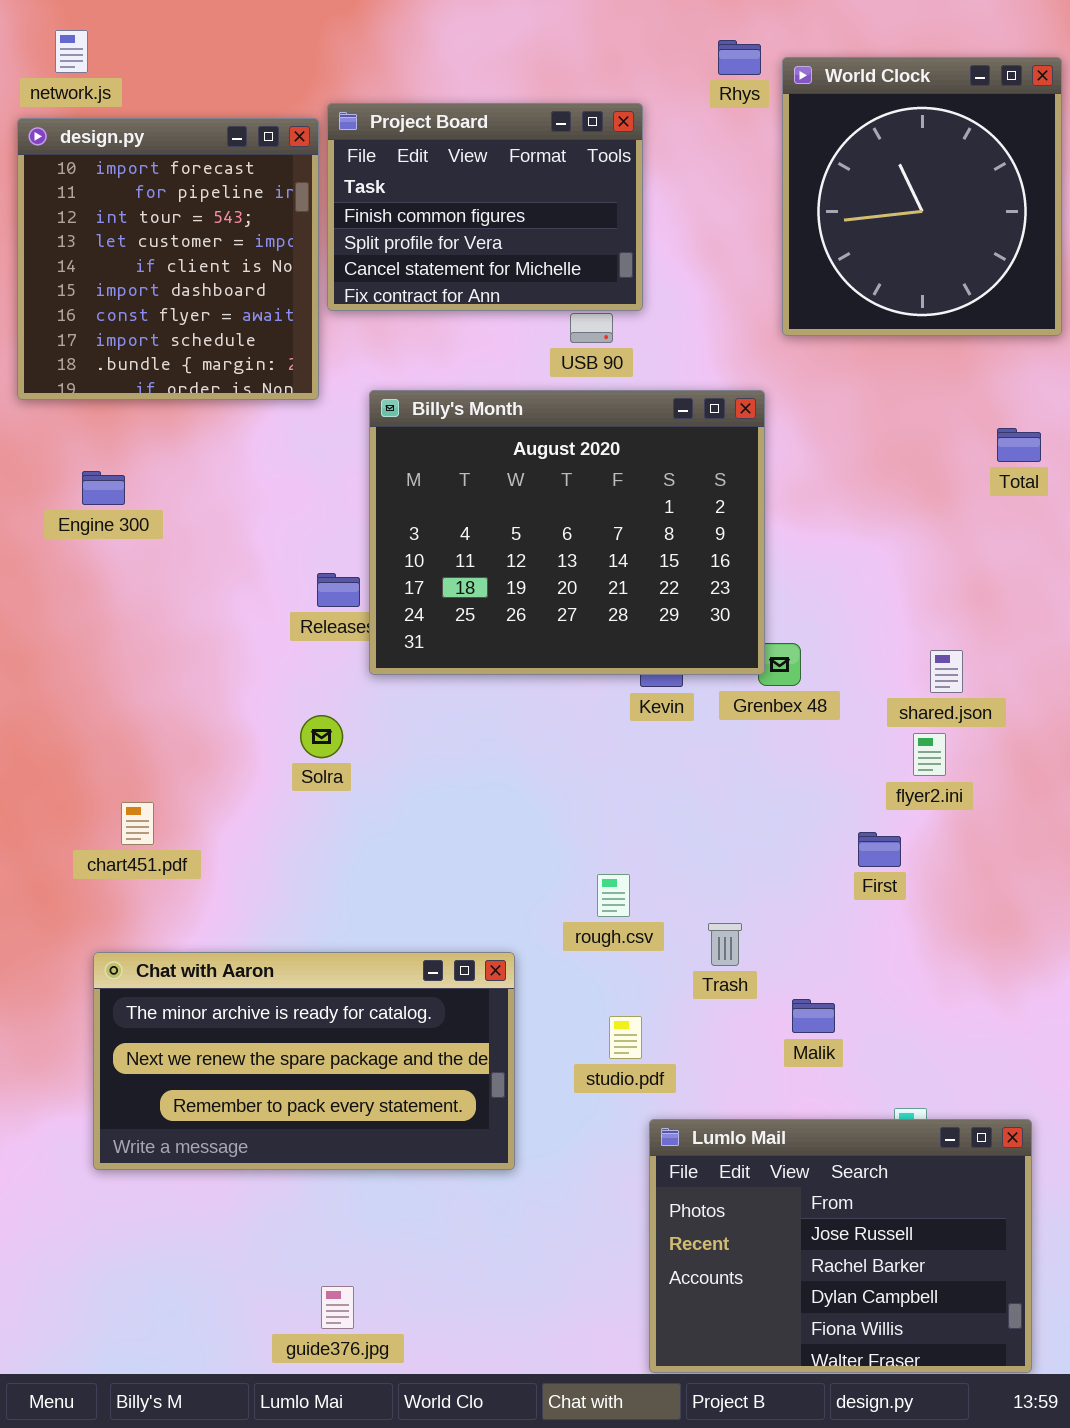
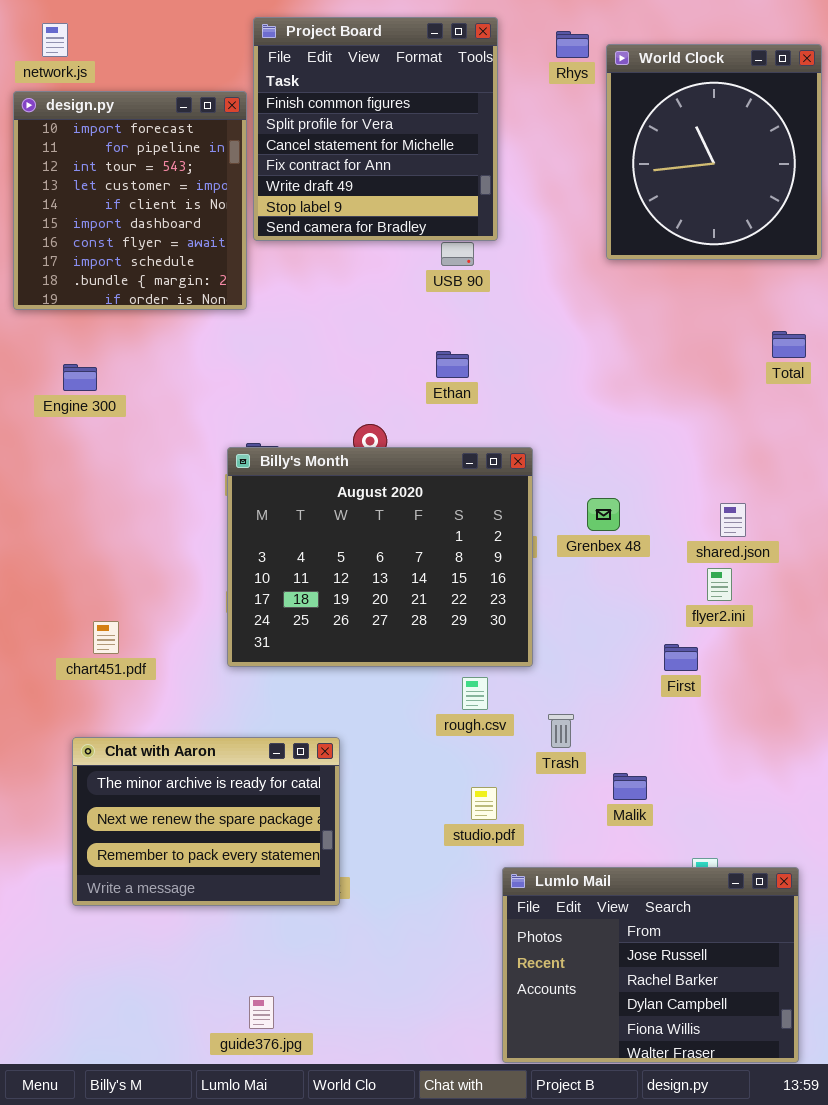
Project Board: [327,103,643,311] -> [253,17,498,241], resized
Billy's Month: [369,390,765,675] -> [227,447,533,667], moved
Chat with Aaron: [93,952,515,1170] -> [72,737,340,906], resized

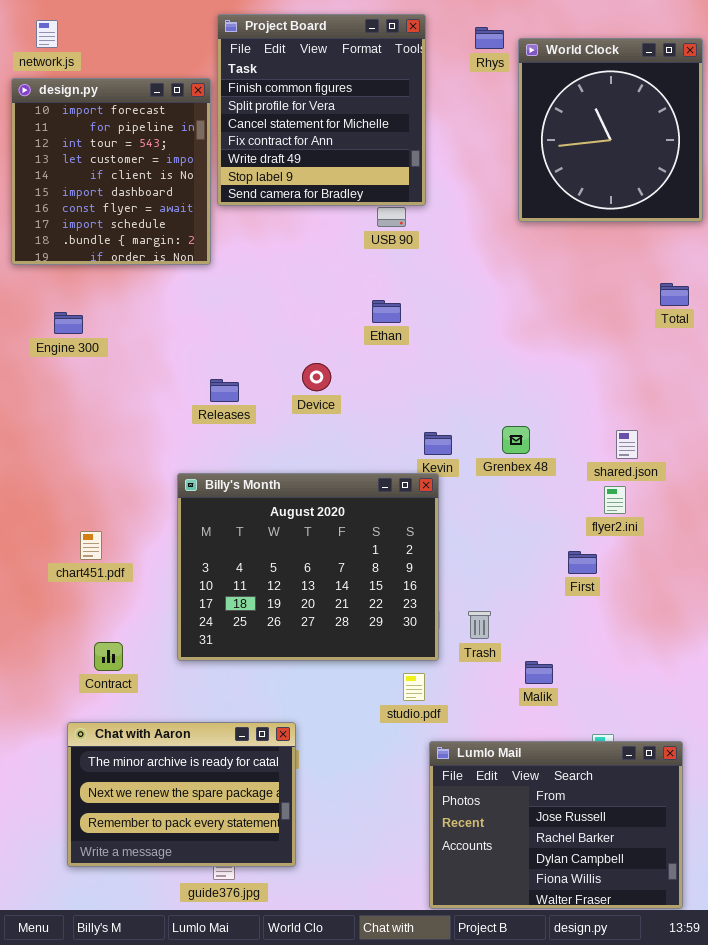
Billy's Month: [227,447,533,667] -> [177,473,439,661], moved
Chat with Aaron: [72,737,340,906] -> [67,722,296,867], moved

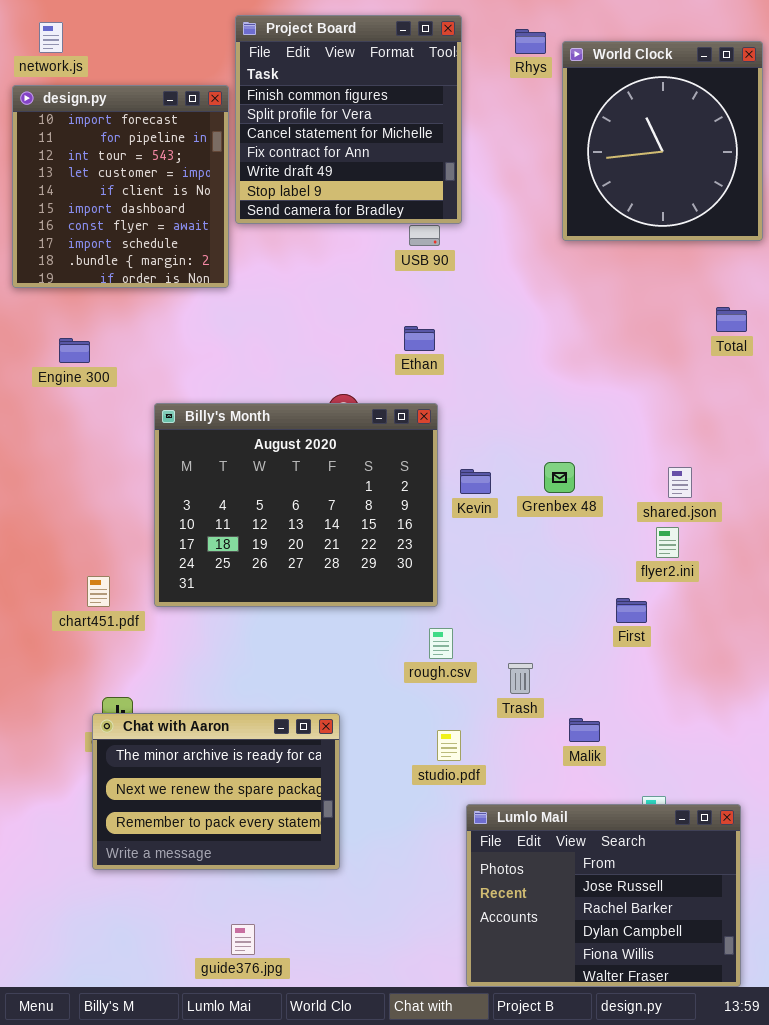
Billy's Month: [177,473,439,661] -> [154,403,438,607], moved
Chat with Aaron: [67,722,296,867] -> [92,713,340,870], moved

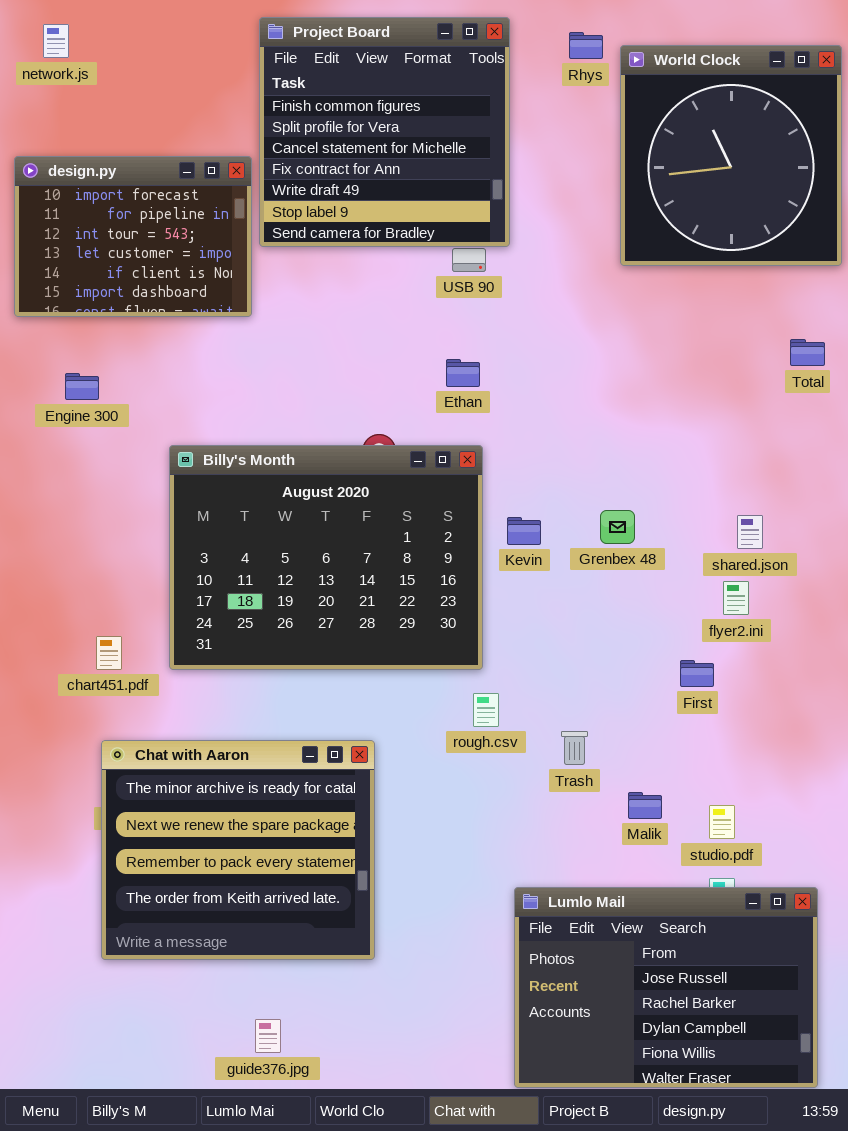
design.py: [12,85,229,288] -> [14,156,252,317], resized
Chat with Aaron: [92,713,340,870] -> [101,740,375,960], resized
studio.pdf: [437,730,461,761] -> [709,805,735,839], moved

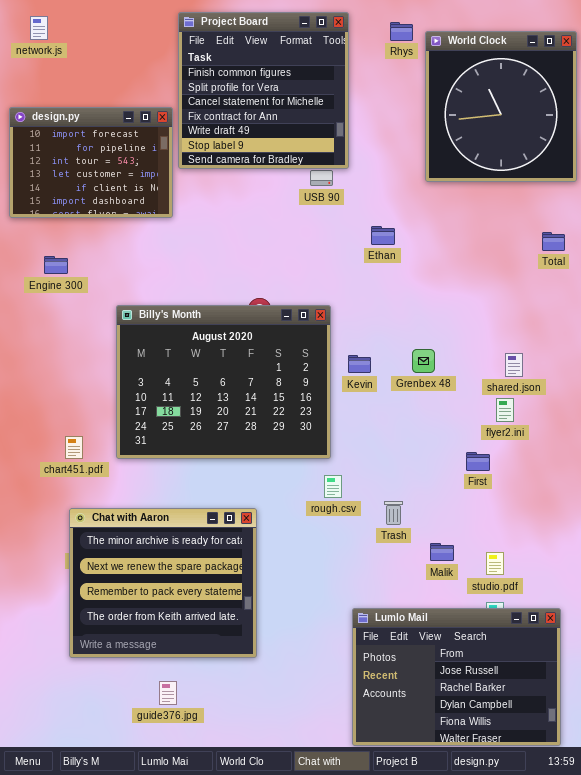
Ethan: [446,359,480,387] -> [371,226,395,245], moved
guide376.jpg: [255,1019,281,1053] -> [159,681,177,705], moved

